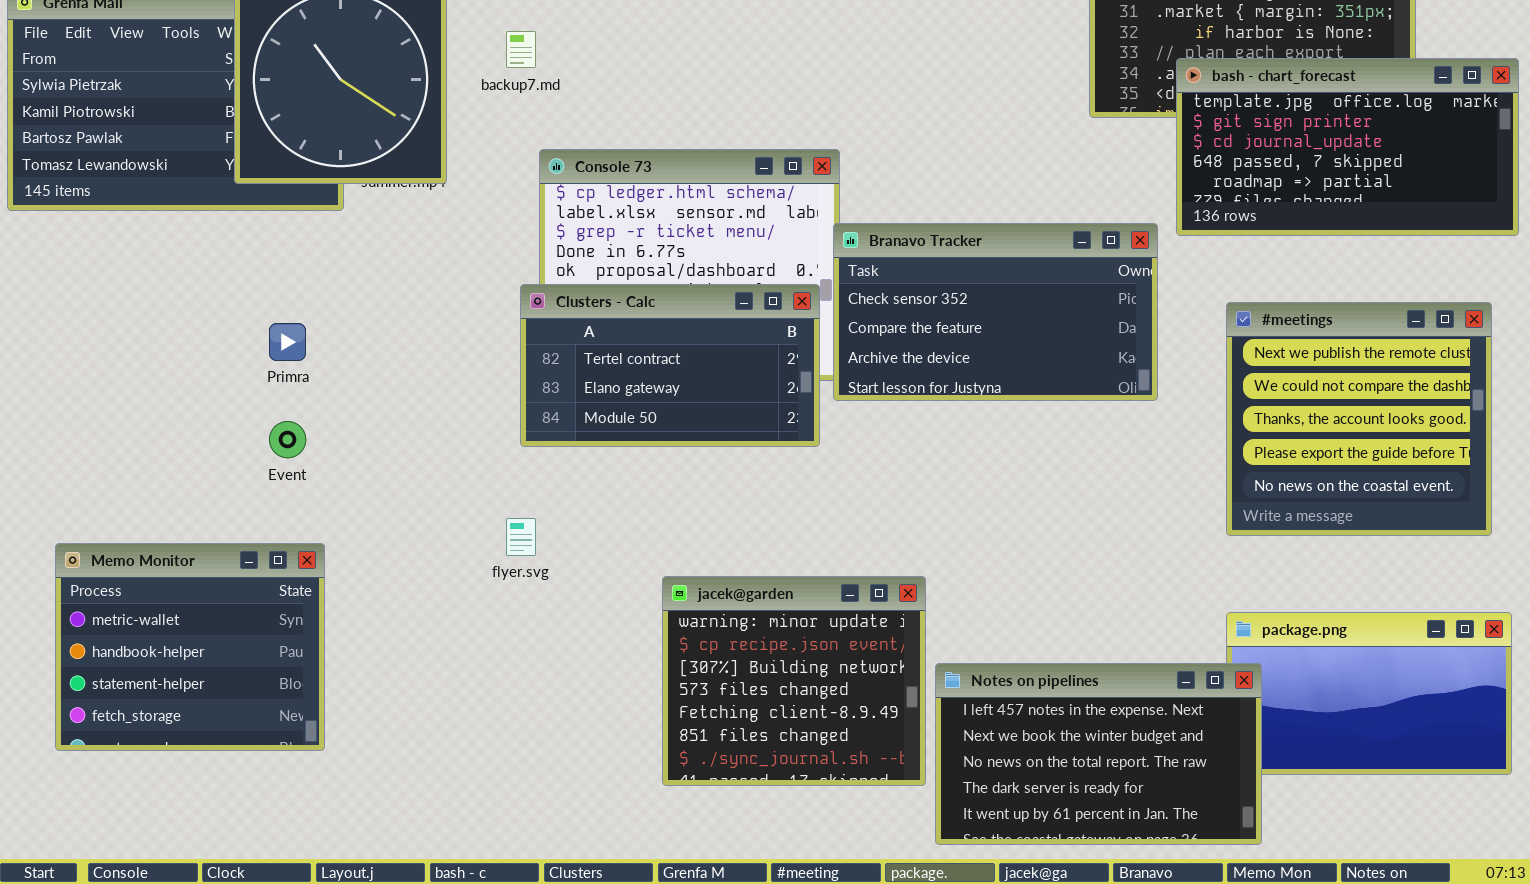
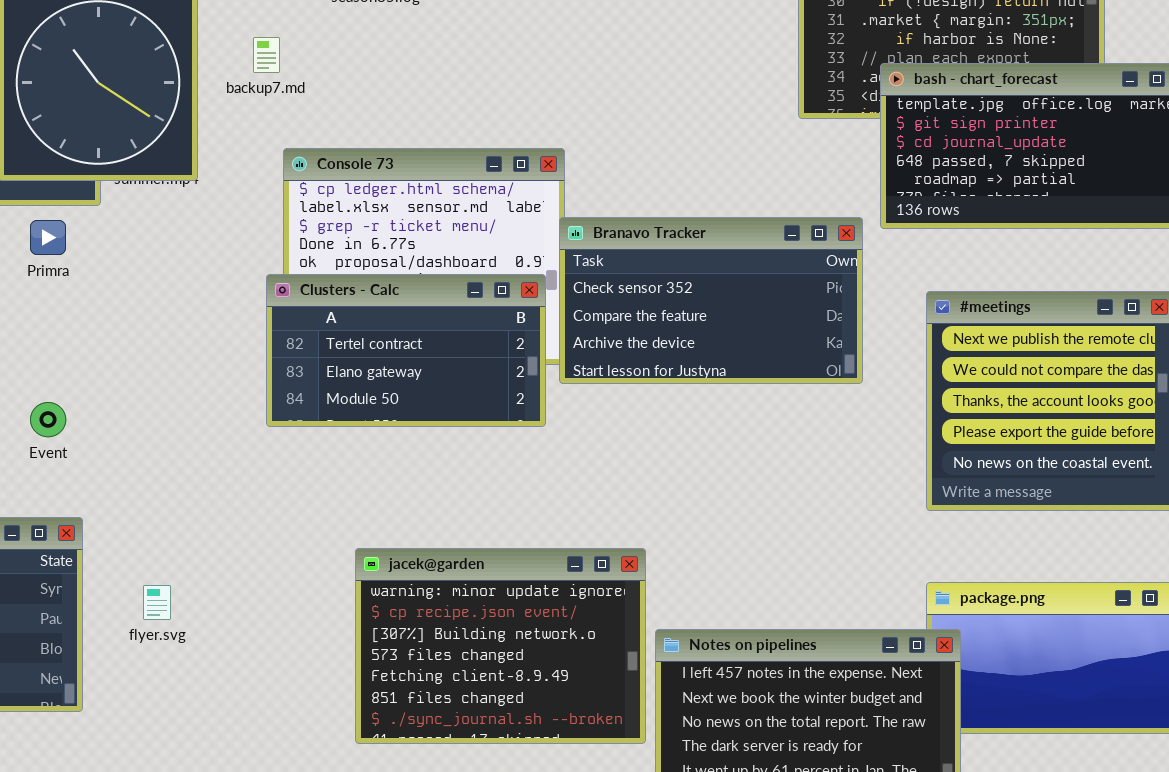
Primra: [269,323,306,361] -> [30,220,66,255], moved
flyer.svg: [506,518,536,556] -> [143,585,171,620], moved
jacek@garden: [662,576,926,786] -> [355,548,646,744], resized

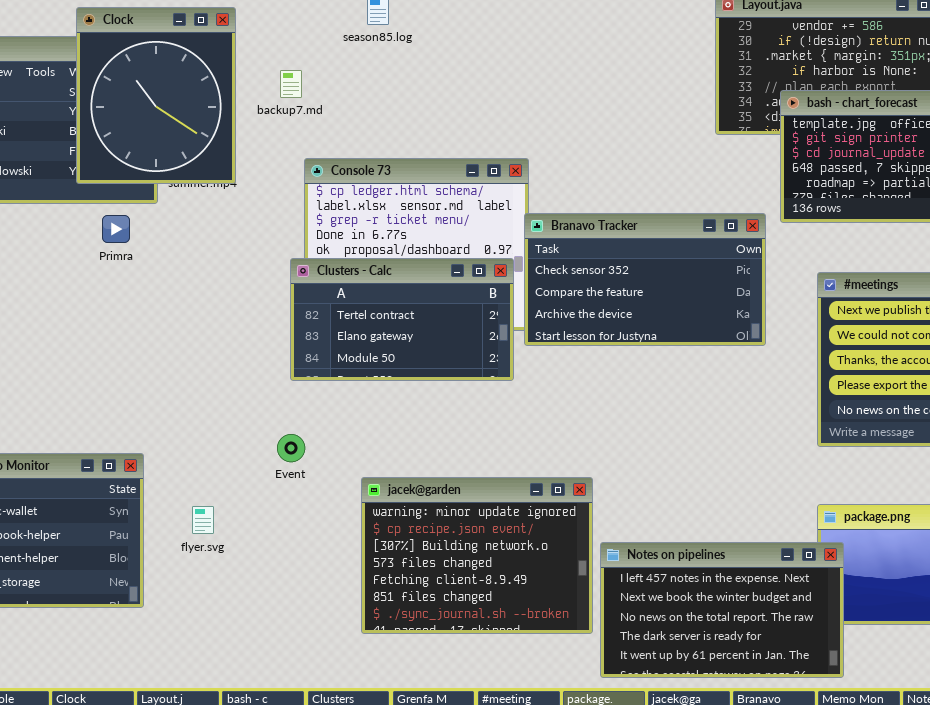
Event: [30,402,66,437] -> [277,434,305,462], moved

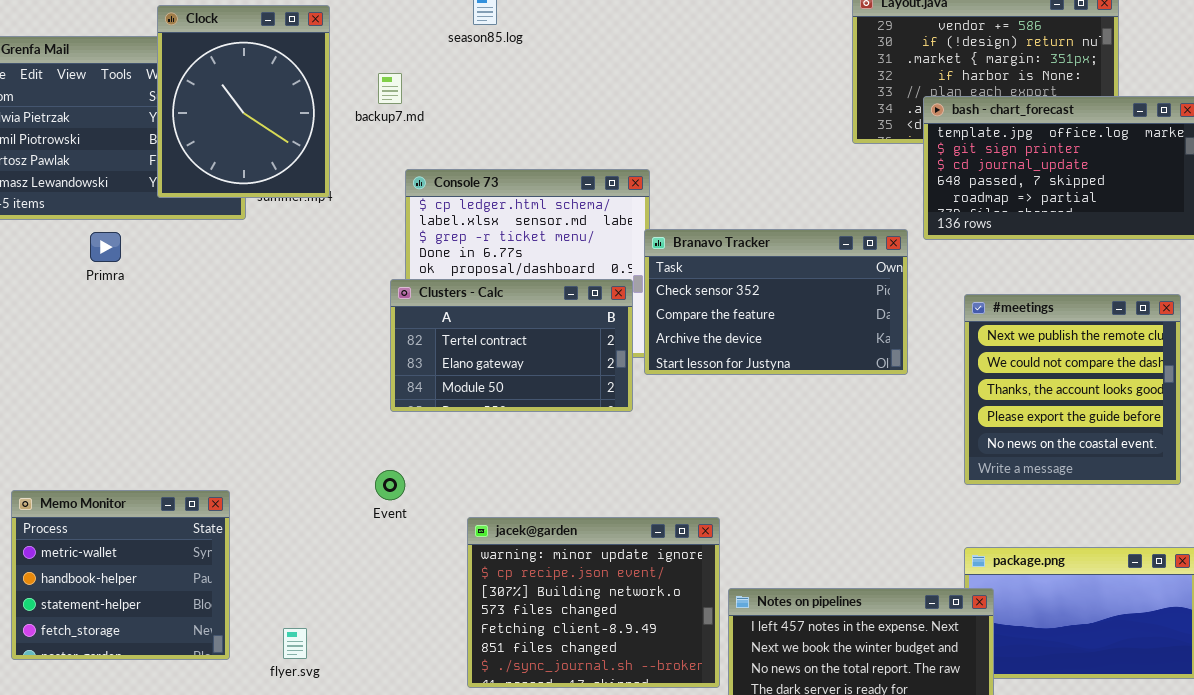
Primra: [102,215,130,243] -> [90,232,121,262], moved
flyer.svg: [192,506,214,534] -> [283,628,307,659], moved

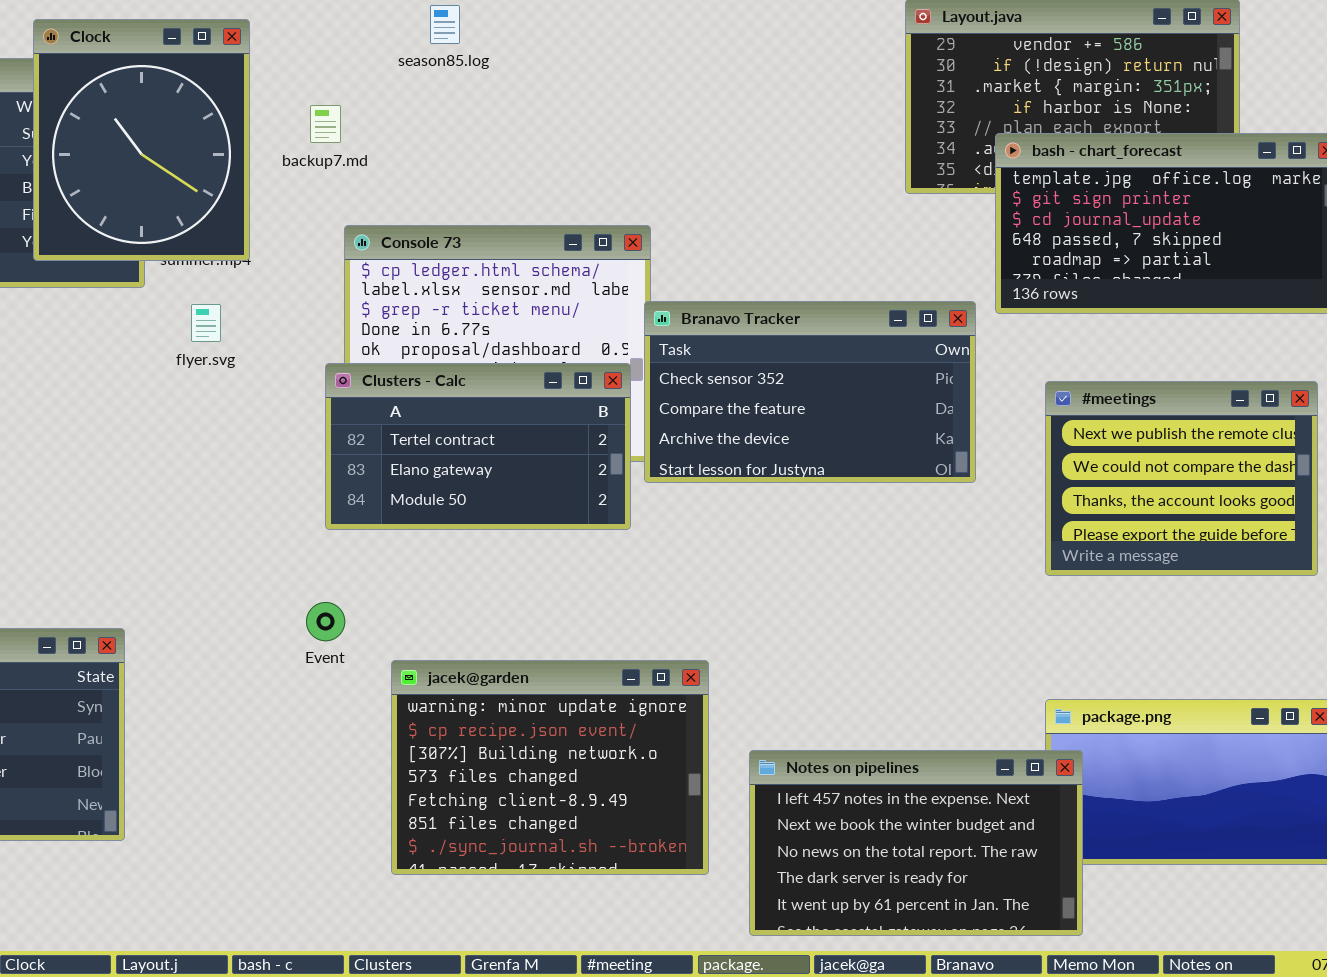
#meetings: [964,294,1181,485] -> [1045,381,1318,576], resized
jacek@garden: [467,517,720,688] -> [391,660,709,875], moved
flyer.svg: [283,628,307,659] -> [191,304,221,342], moved

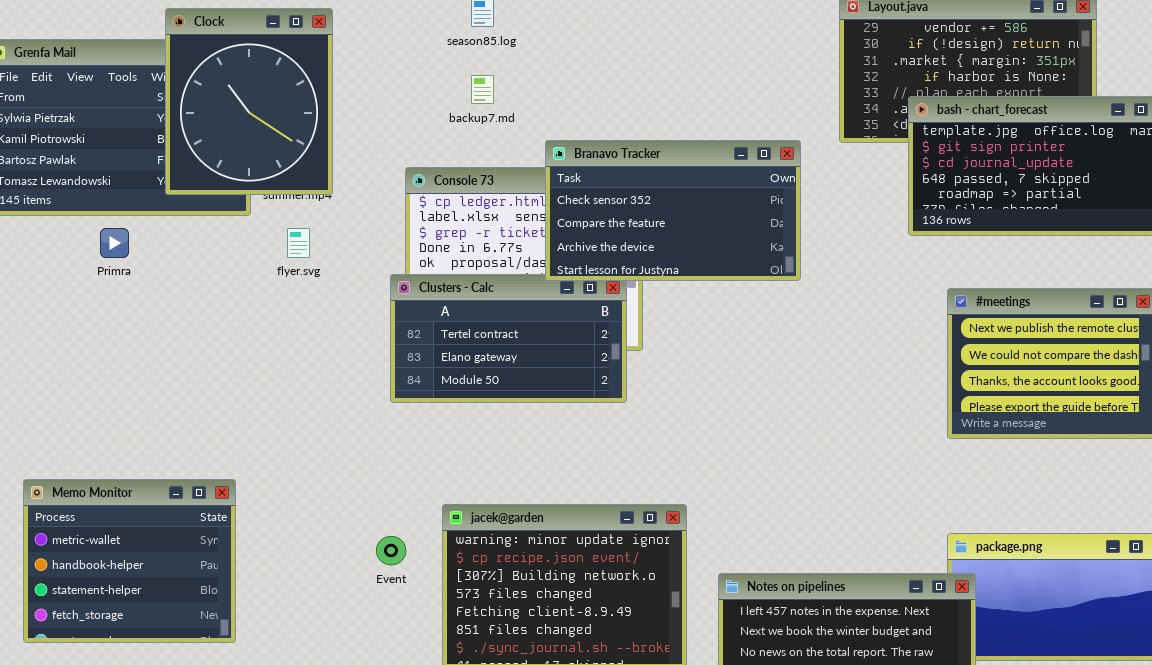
backup7.md: [310,105,341,143] -> [471,75,494,104], moved
Branavo Tracker: [644,301,976,483] -> [545,140,801,281], moved
Event: [306,602,345,641] -> [376,536,406,565], moved

